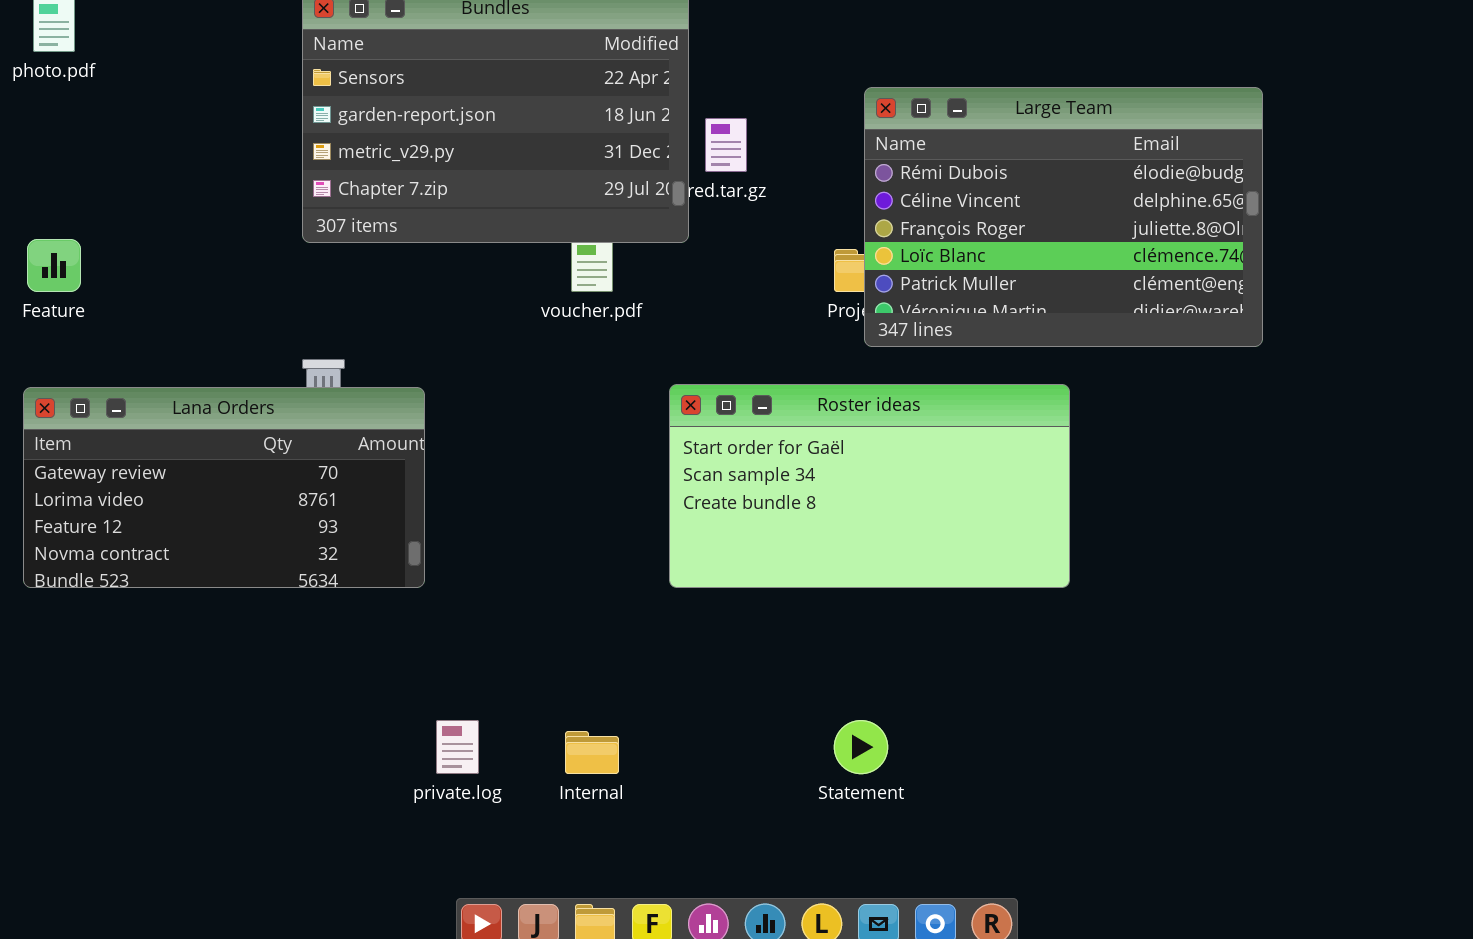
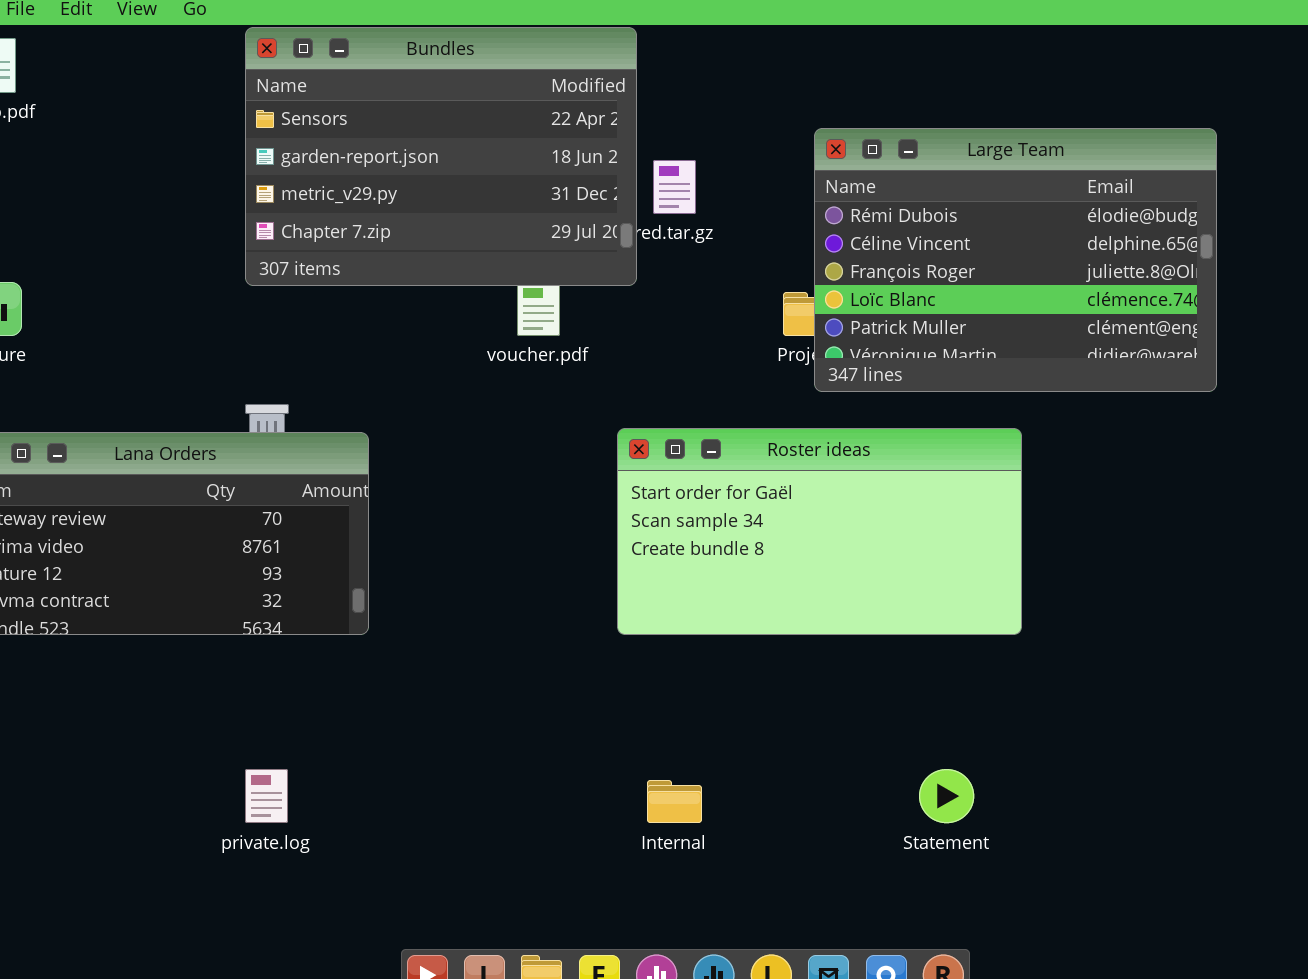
private.log: [436,720,479,774] -> [245,769,288,823], moved
Statement: [834,720,888,774] -> [919,769,974,823], moved
Internal: [565,731,619,774] -> [647,780,702,823], moved

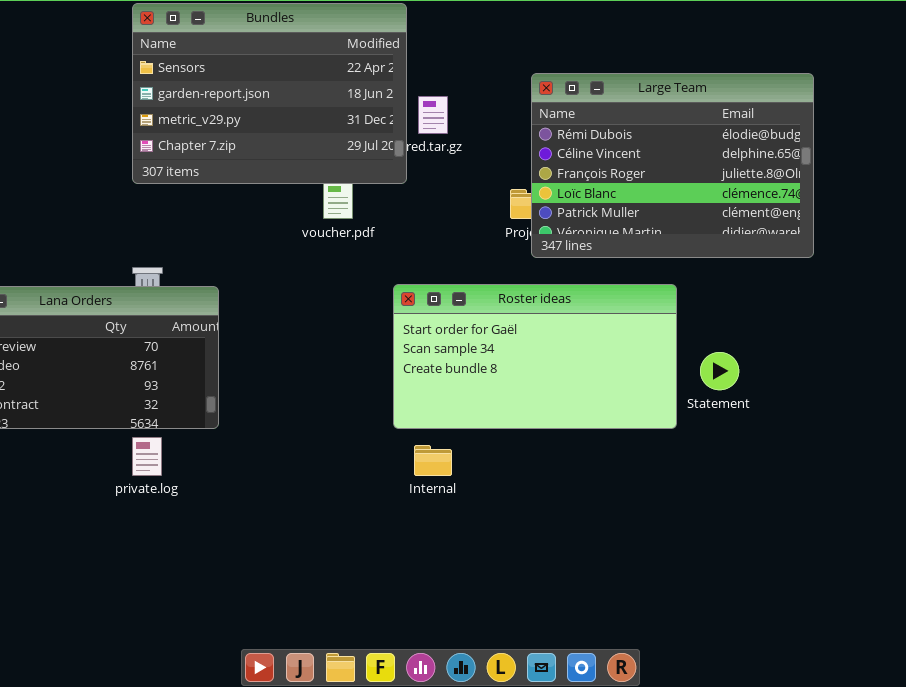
private.log: [245,769,288,823] -> [132,437,162,476], moved
Statement: [919,769,974,823] -> [700,352,739,390], moved
Internal: [647,780,702,823] -> [414,445,452,476], moved

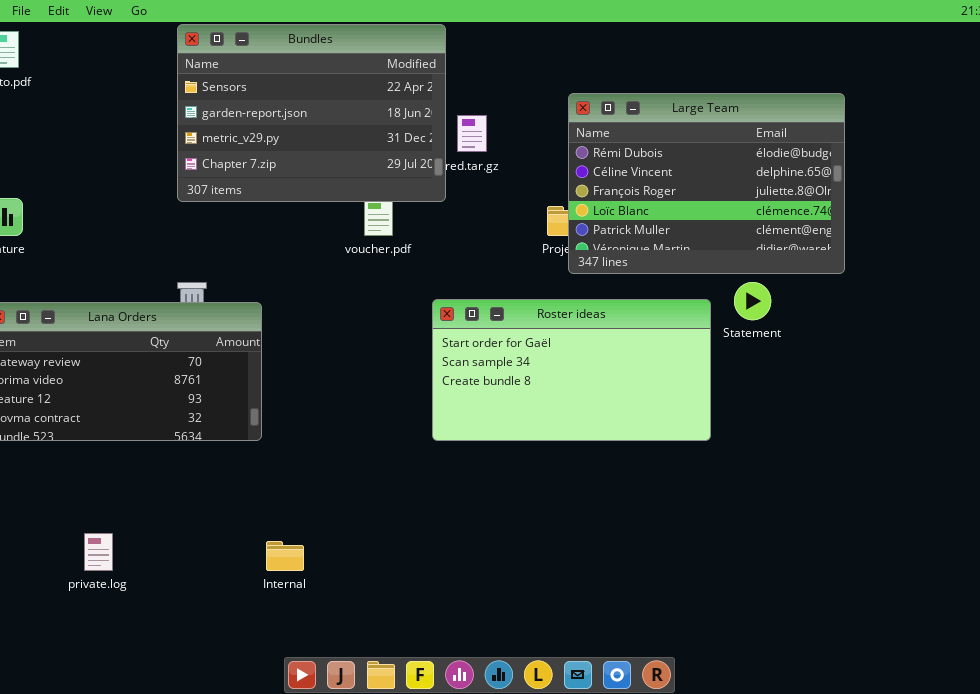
Statement: [700,352,739,390] -> [734,282,771,320], moved
private.log: [132,437,162,476] -> [84,533,113,571], moved
Internal: [414,445,452,476] -> [266,541,304,571], moved

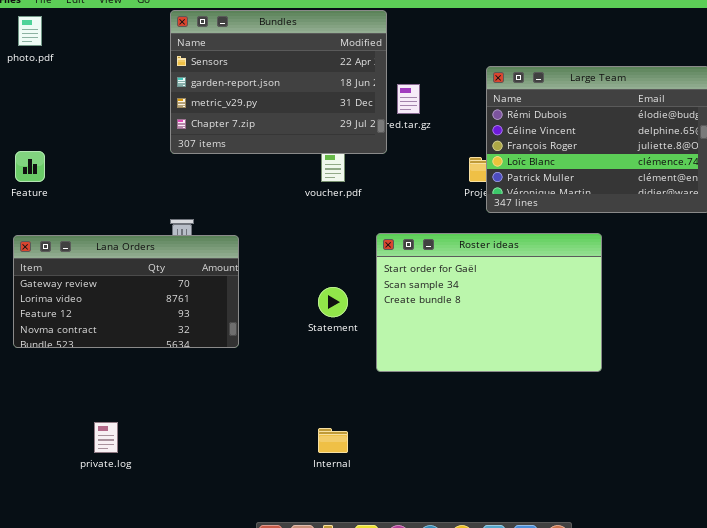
Statement: [734,282,771,320] -> [318,287,348,317], moved
Roster ideas: [432,299,711,441] -> [376,233,602,372], resized
Internal: [266,541,304,571] -> [318,428,348,453], moved

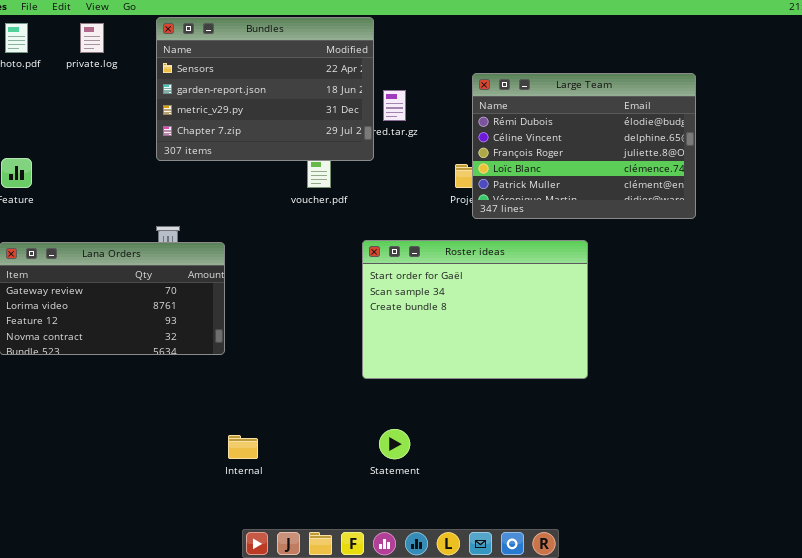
Statement: [318,287,348,317] -> [379,429,410,459], moved
private.log: [94,422,118,453] -> [80,23,104,53], moved
Internal: [318,428,348,453] -> [228,435,258,459], moved

